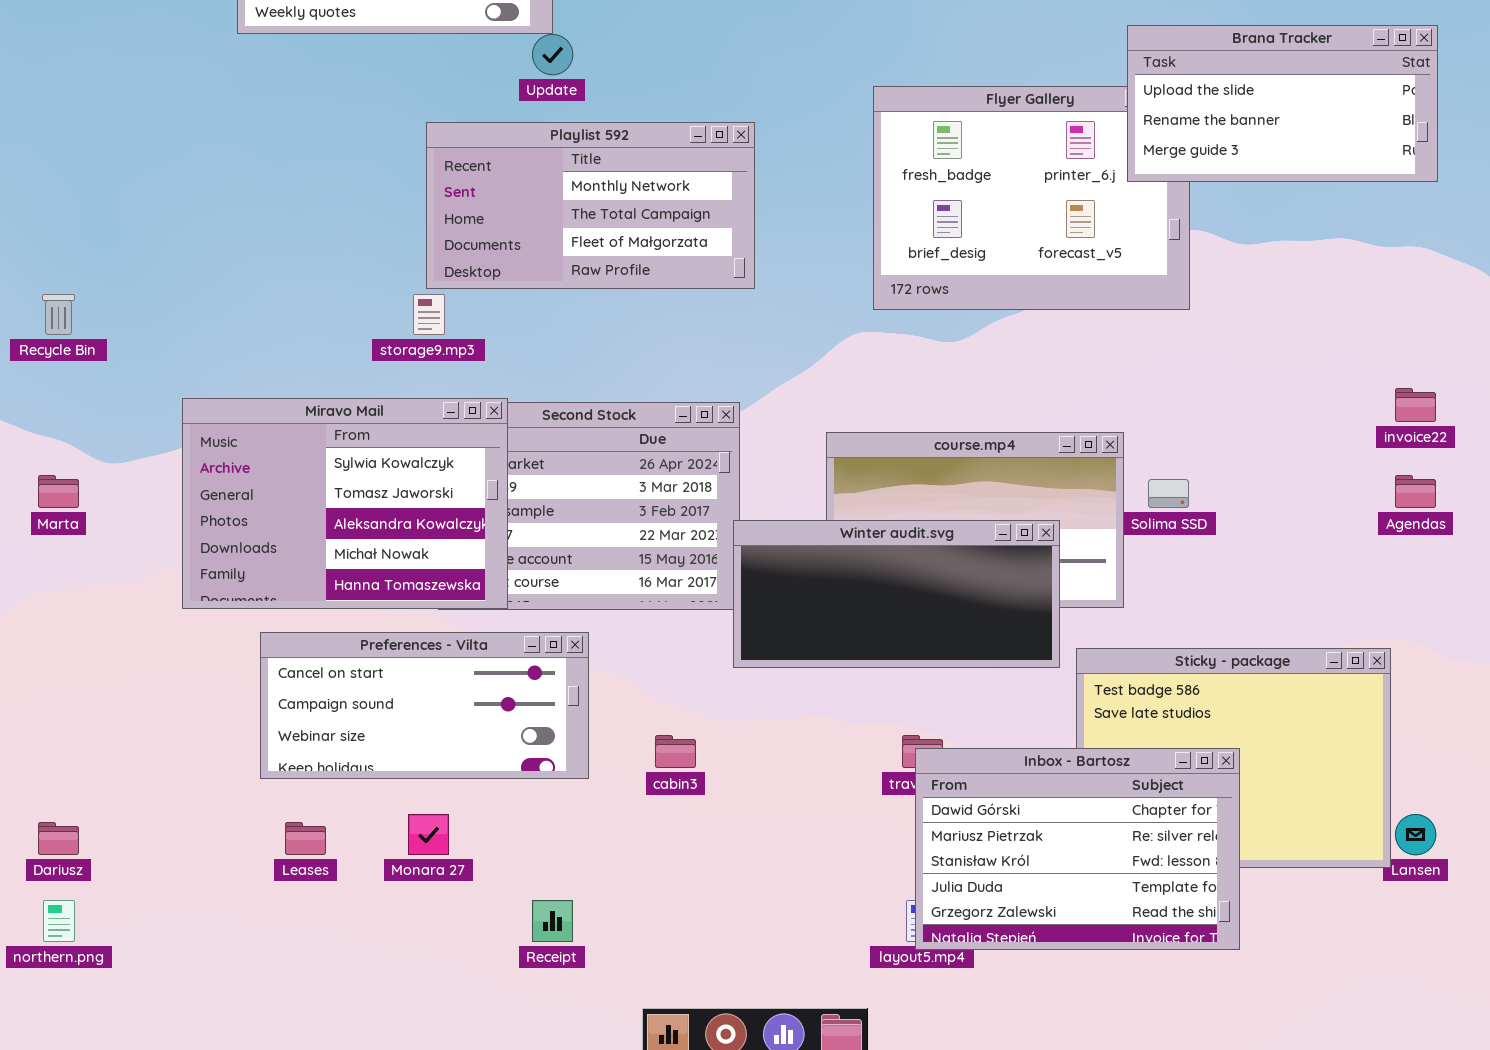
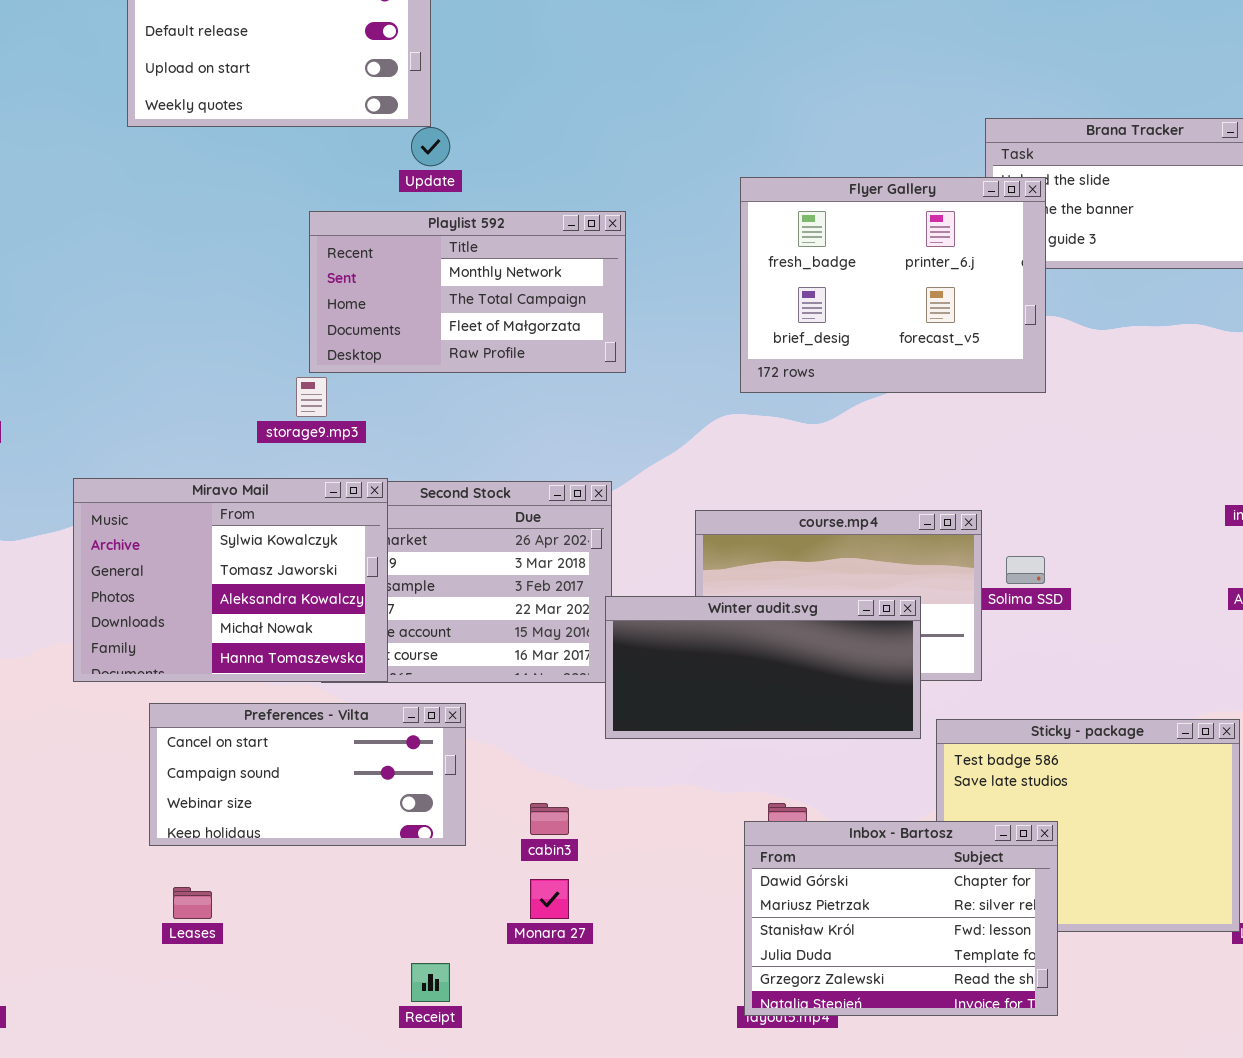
Flyer Gallery: [873,86,1190,310] -> [740,177,1046,393], raised
Inbox - Bartosz: [915,748,1240,950] -> [744,821,1058,1016], moved
Monara 27: [408,814,449,855] -> [530,879,569,919], moved

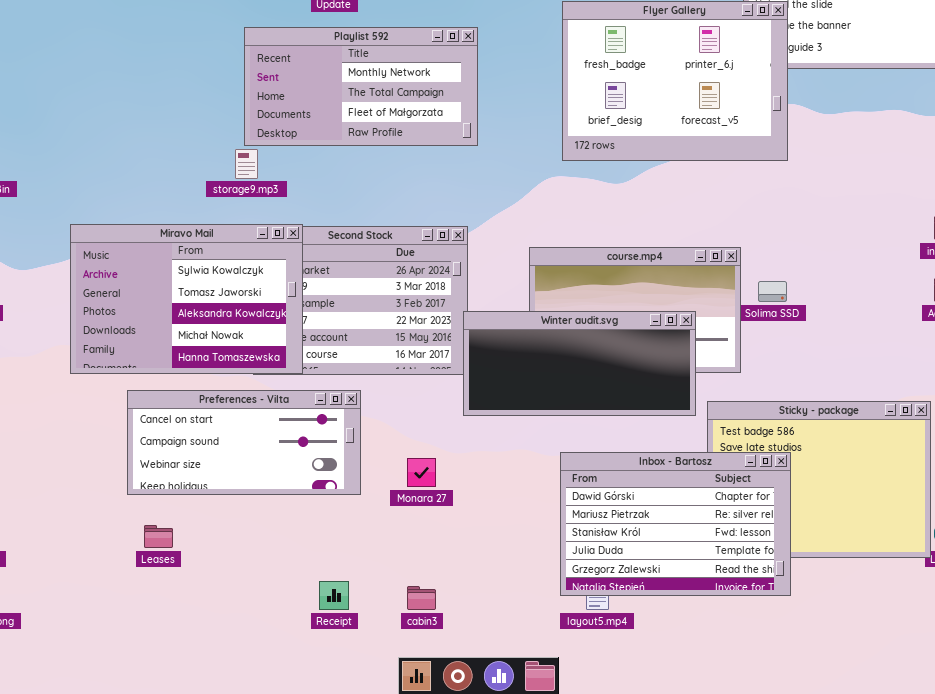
cabin3: [530,803,569,835] -> [407,586,436,610], moved
Inbox - Bartosz: [744,821,1058,1016] -> [560,452,791,596], moved
Monara 27: [530,879,569,919] -> [407,458,436,487], moved

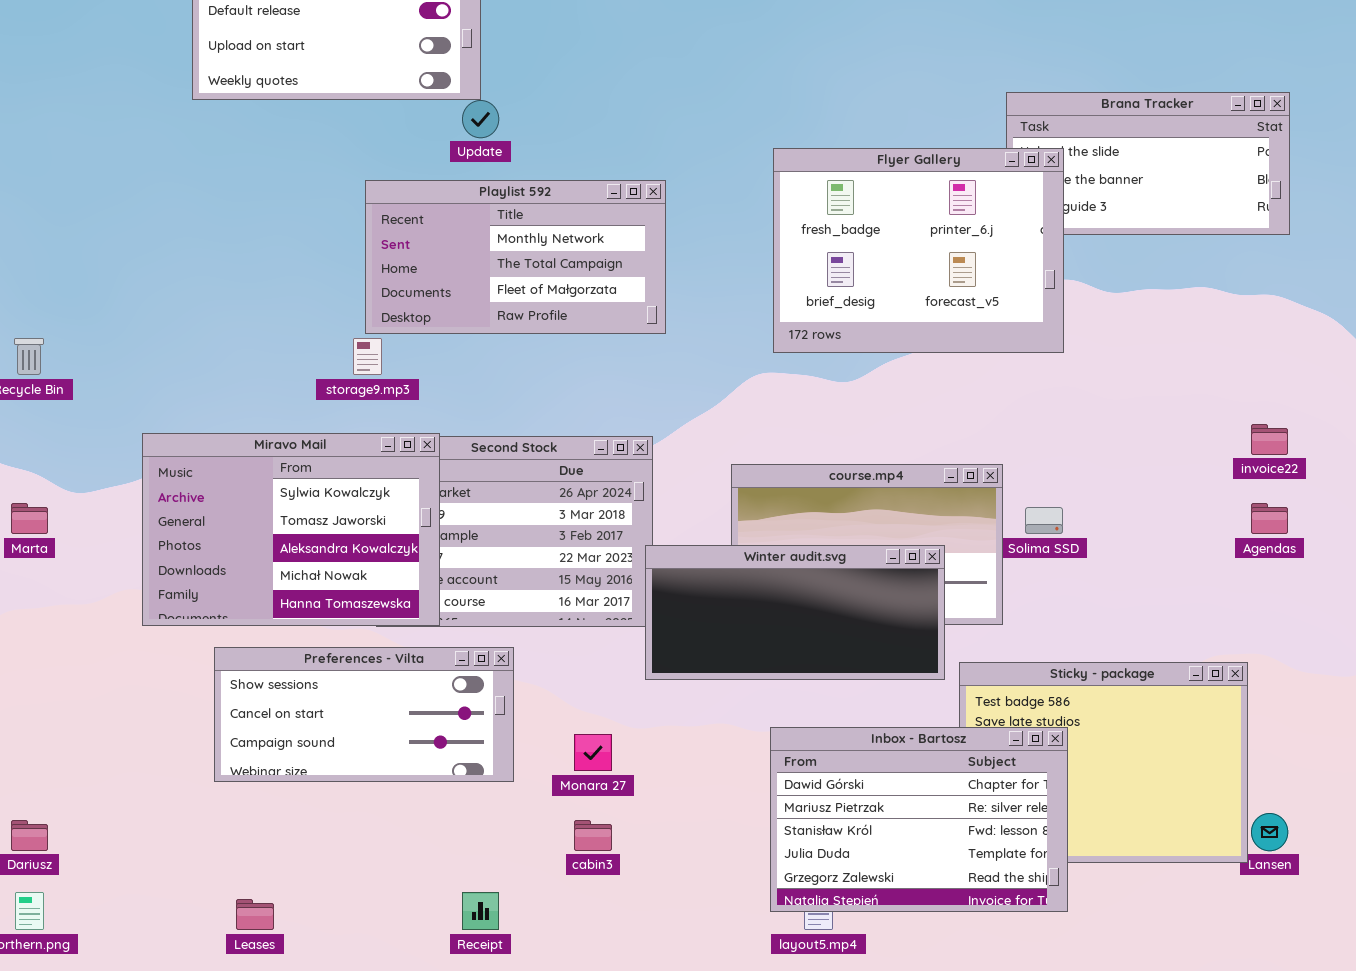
Preferences - Vilta: [127,390,361,495] -> [214,647,514,782], scrolled up 1 row
Leases: [144,525,173,548] -> [236,899,274,930], moved
cabin3: [407,586,436,610] -> [574,820,612,851], moved

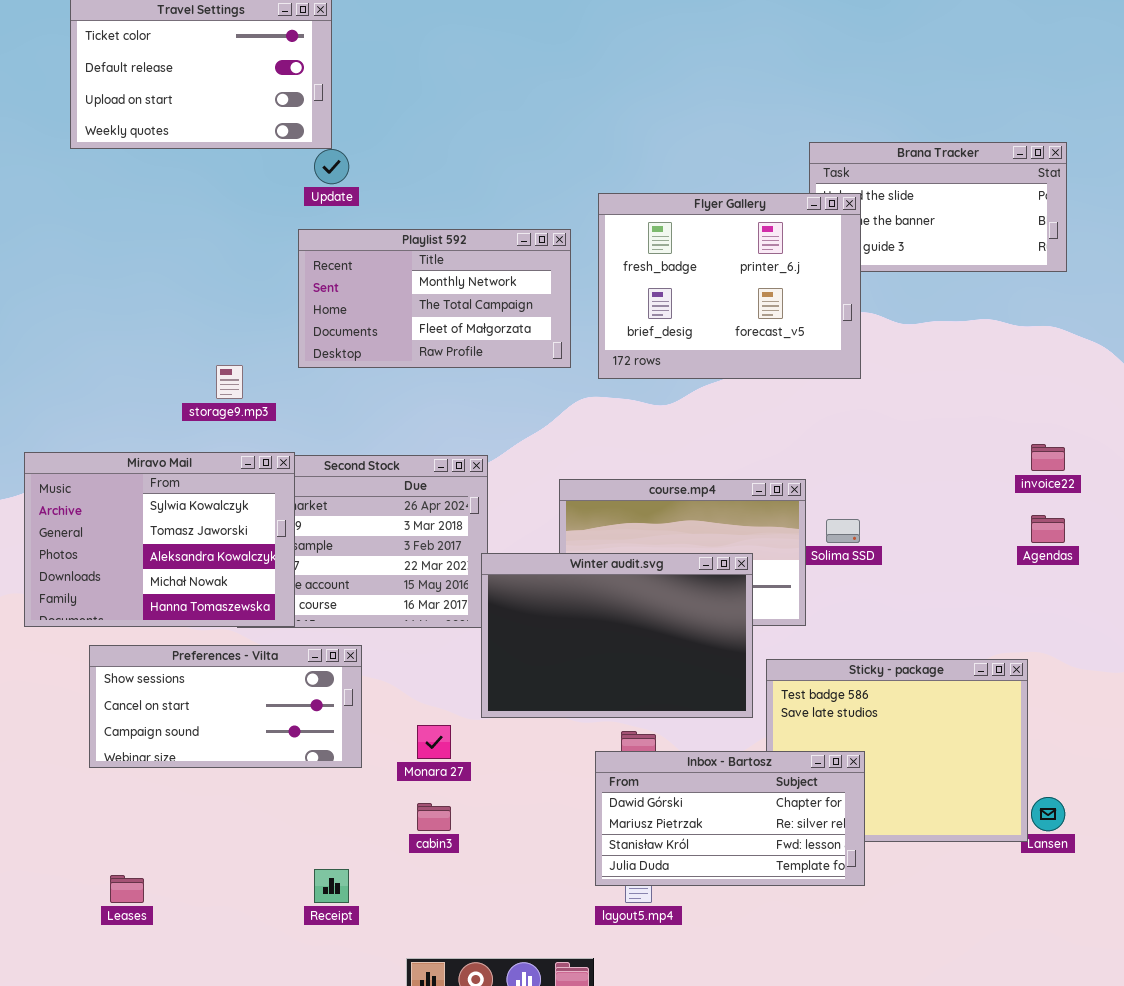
Playlist 592: [365,180,666,334] -> [298,229,571,368], moved
Winter audit.svg: [645,545,945,680] -> [481,553,753,718], resized
Inbox - Bartosz: [770,727,1068,912] -> [595,751,865,886], resized

